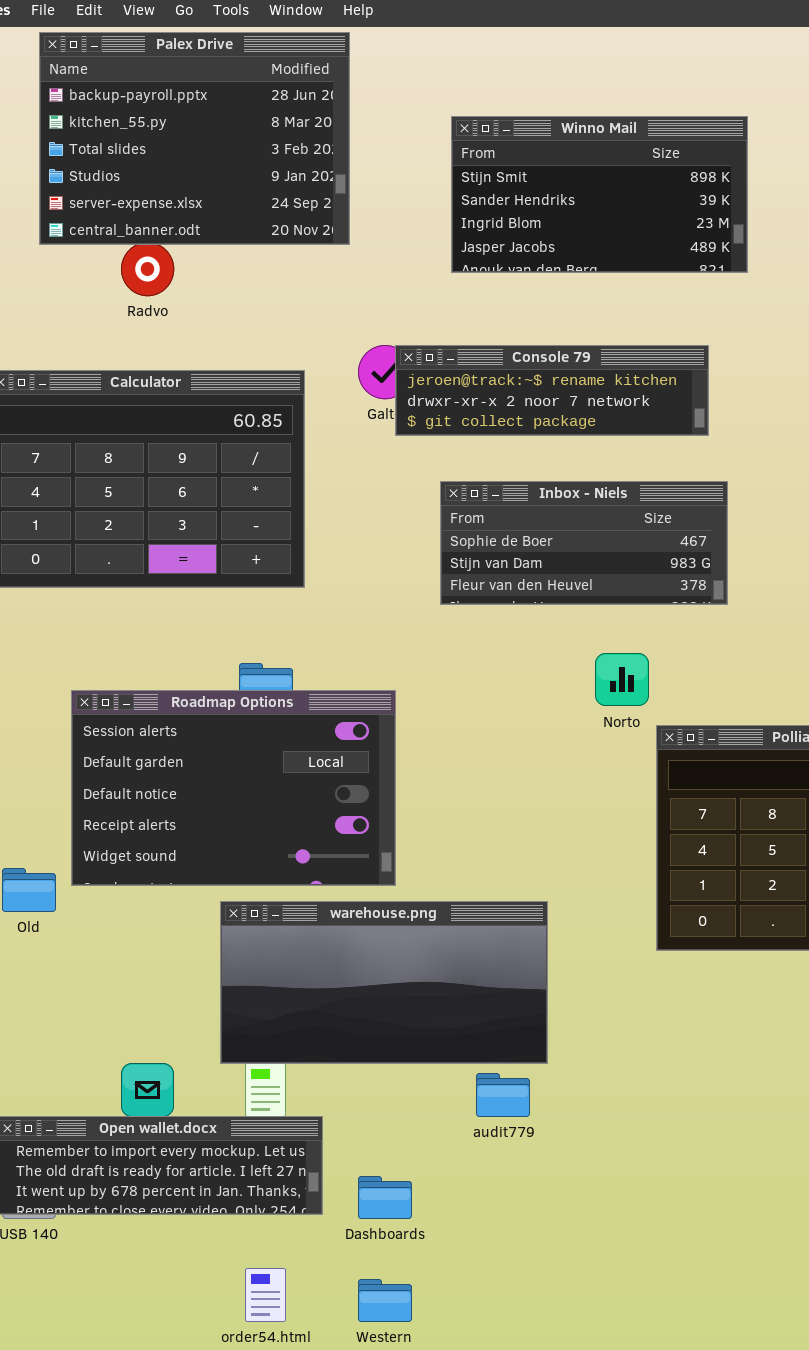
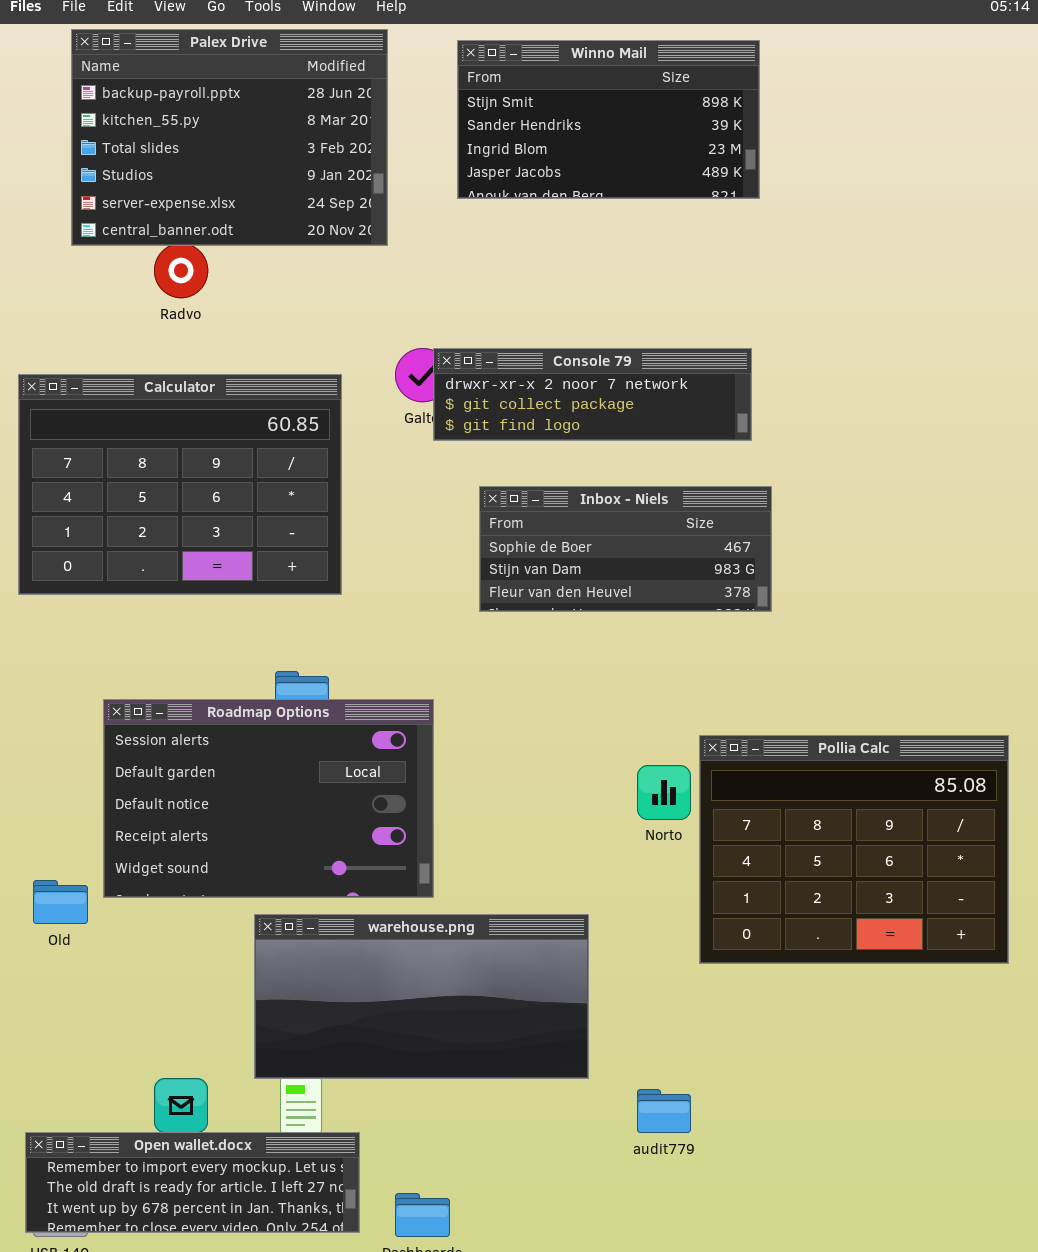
Winno Mail: [451,116,748,273] -> [457,40,760,199], moved
Console 79: [395,345,709,436] -> [433,348,752,441], scrolled down 1 row
Norto: [595,653,649,706] -> [637,765,691,820], moved
audit779: [476,1073,530,1117] -> [637,1089,691,1133], moved

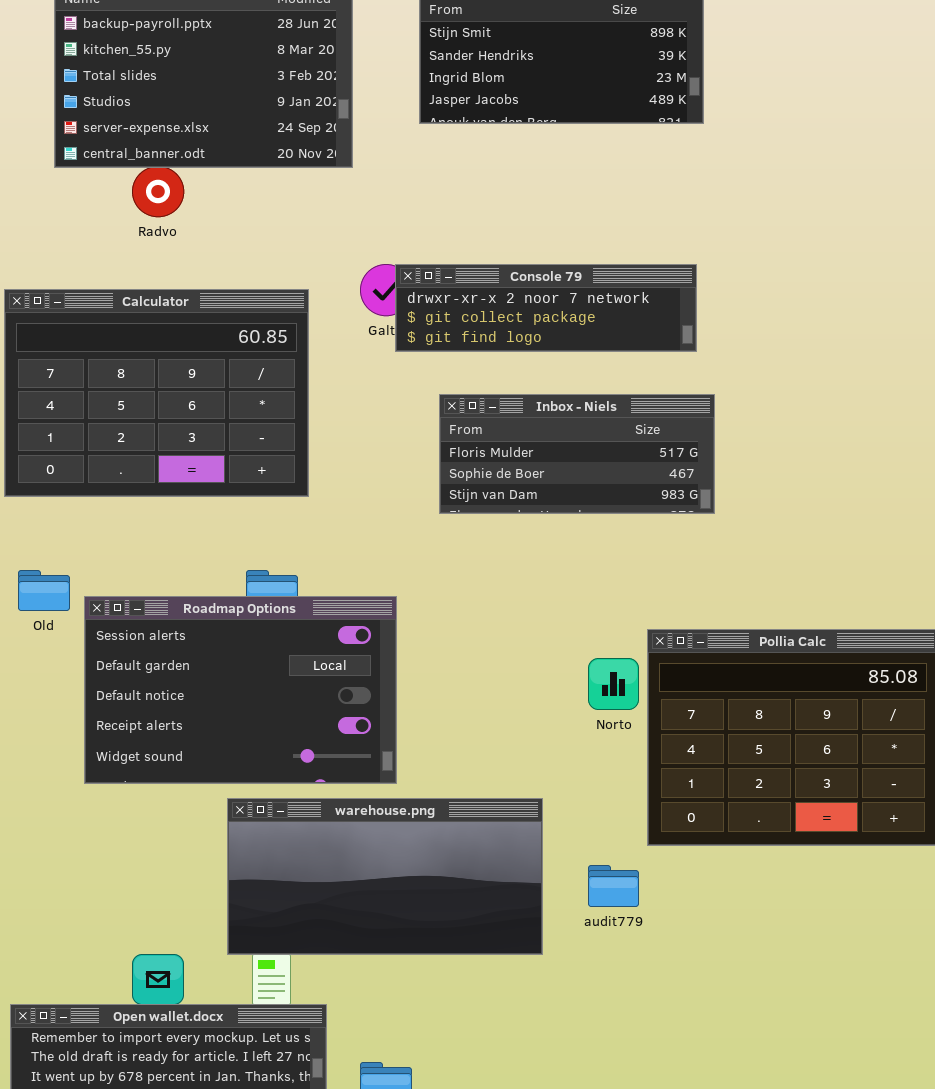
Inbox - Niels: [479,486,772,612] -> [439,394,715,514], scrolled up 1 row
Old: [33,880,88,924] -> [18,570,70,611], moved
audit779: [637,1089,691,1133] -> [588,865,639,907], moved

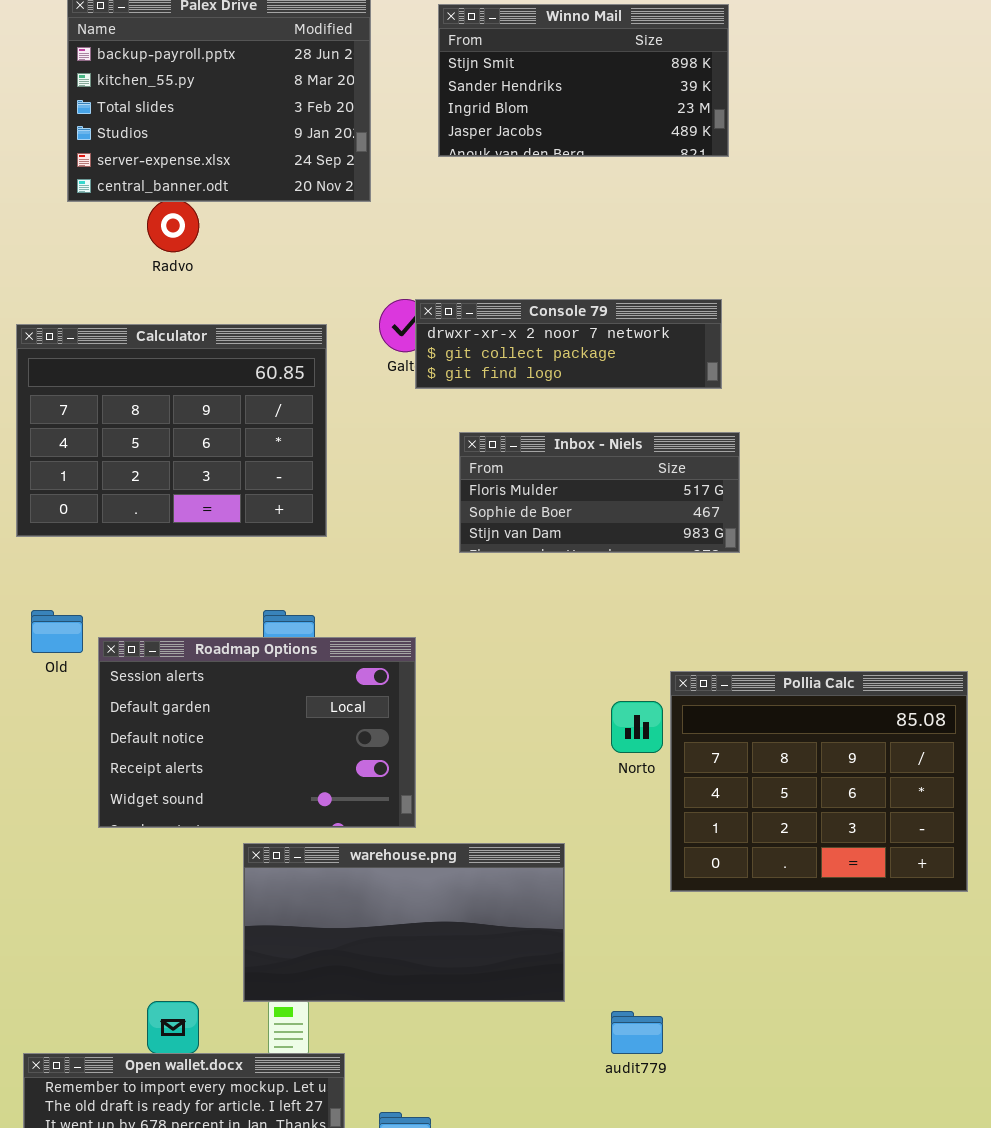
audit779: [588,865,639,907] -> [611,1011,663,1054], moved

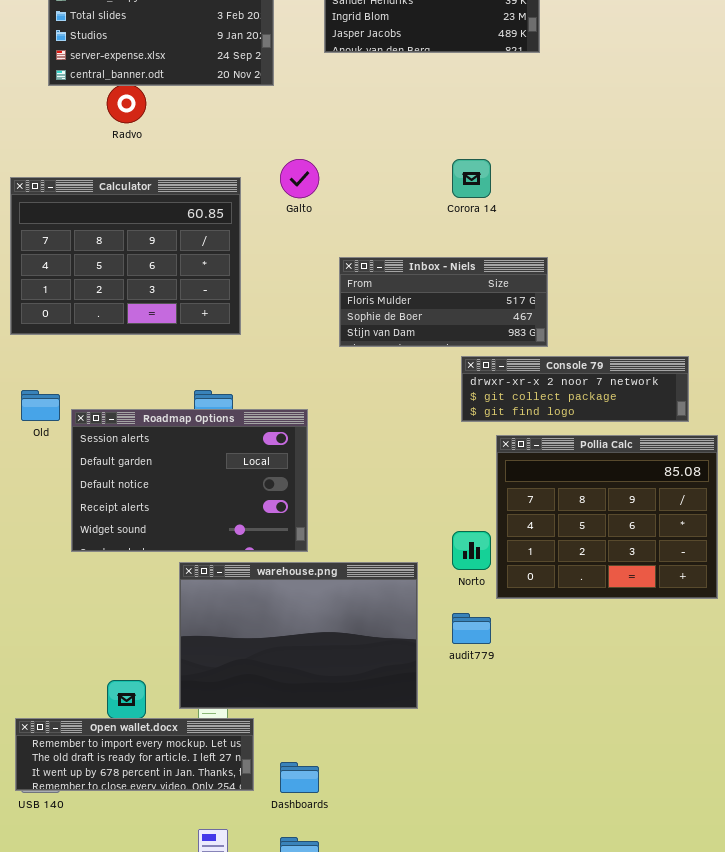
Console 79: [415,299,722,389] -> [461,356,689,422], moved
Norto: [611,701,663,753] -> [452,531,491,570], moved
warehouse.png: [243,843,565,1002] -> [179,562,418,709], resized
audit779: [611,1011,663,1054] -> [452,613,491,644], moved

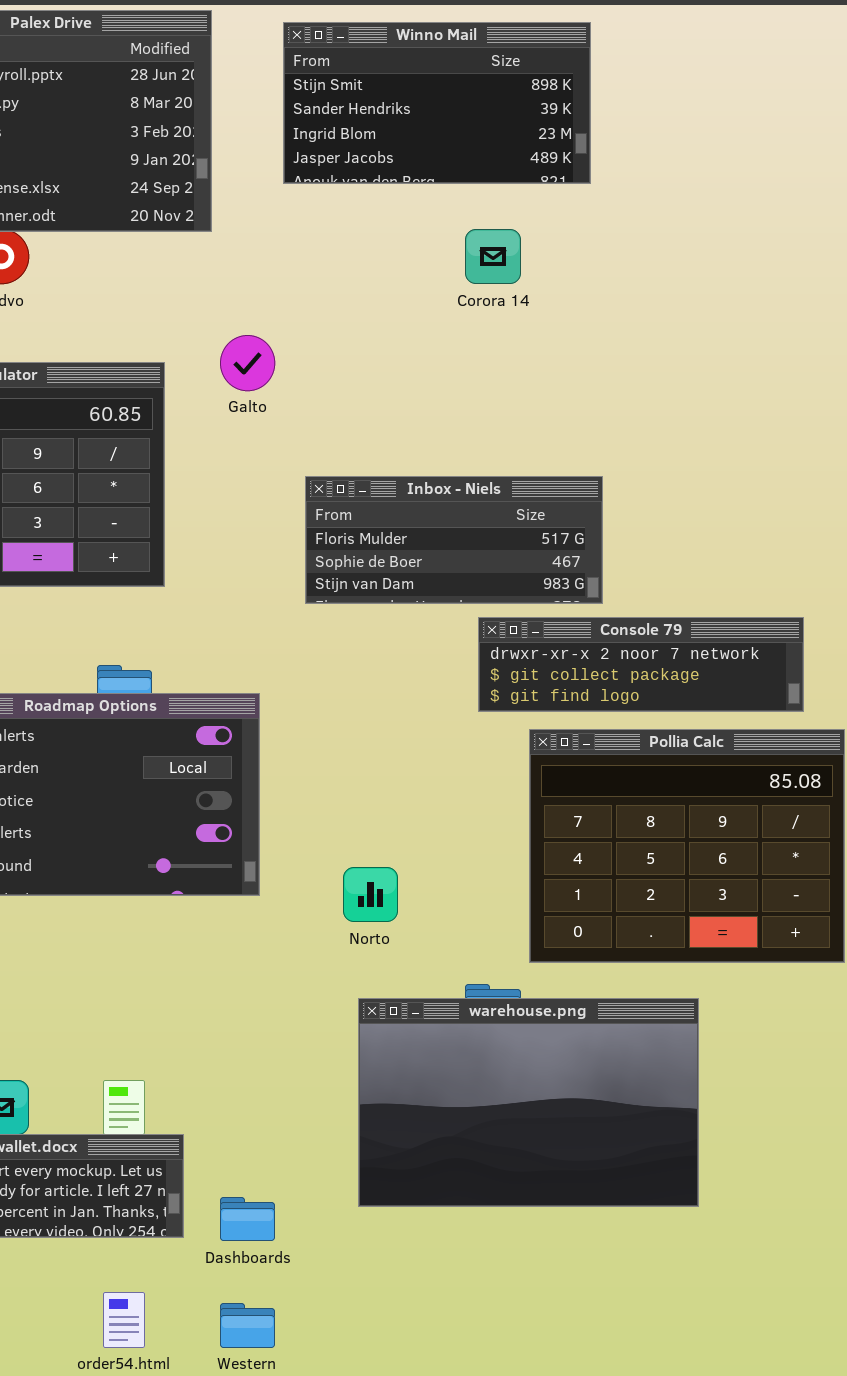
Corora 14: [452,159,491,198] -> [465,229,521,284], moved
Norto: [452,531,491,570] -> [343,867,398,922], moved
warehouse.png: [179,562,418,709] -> [358,998,699,1207], moved

